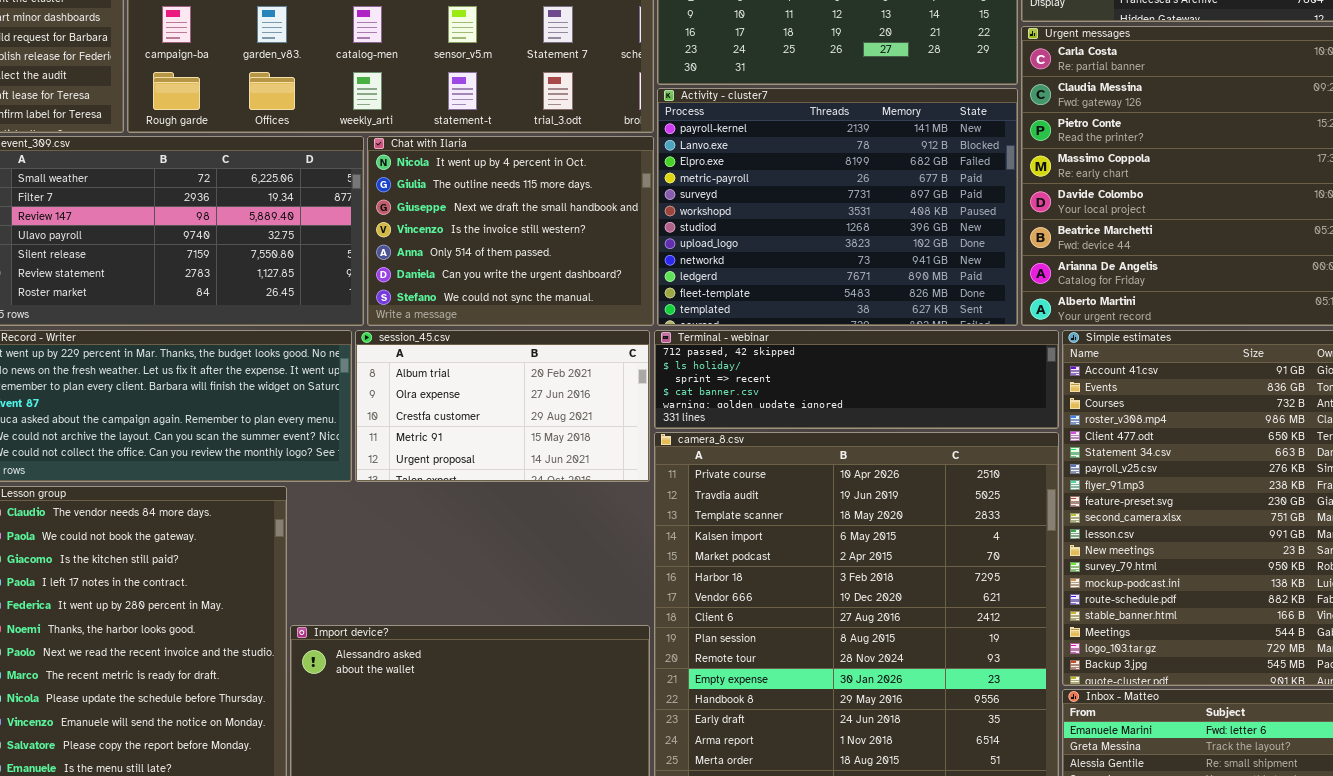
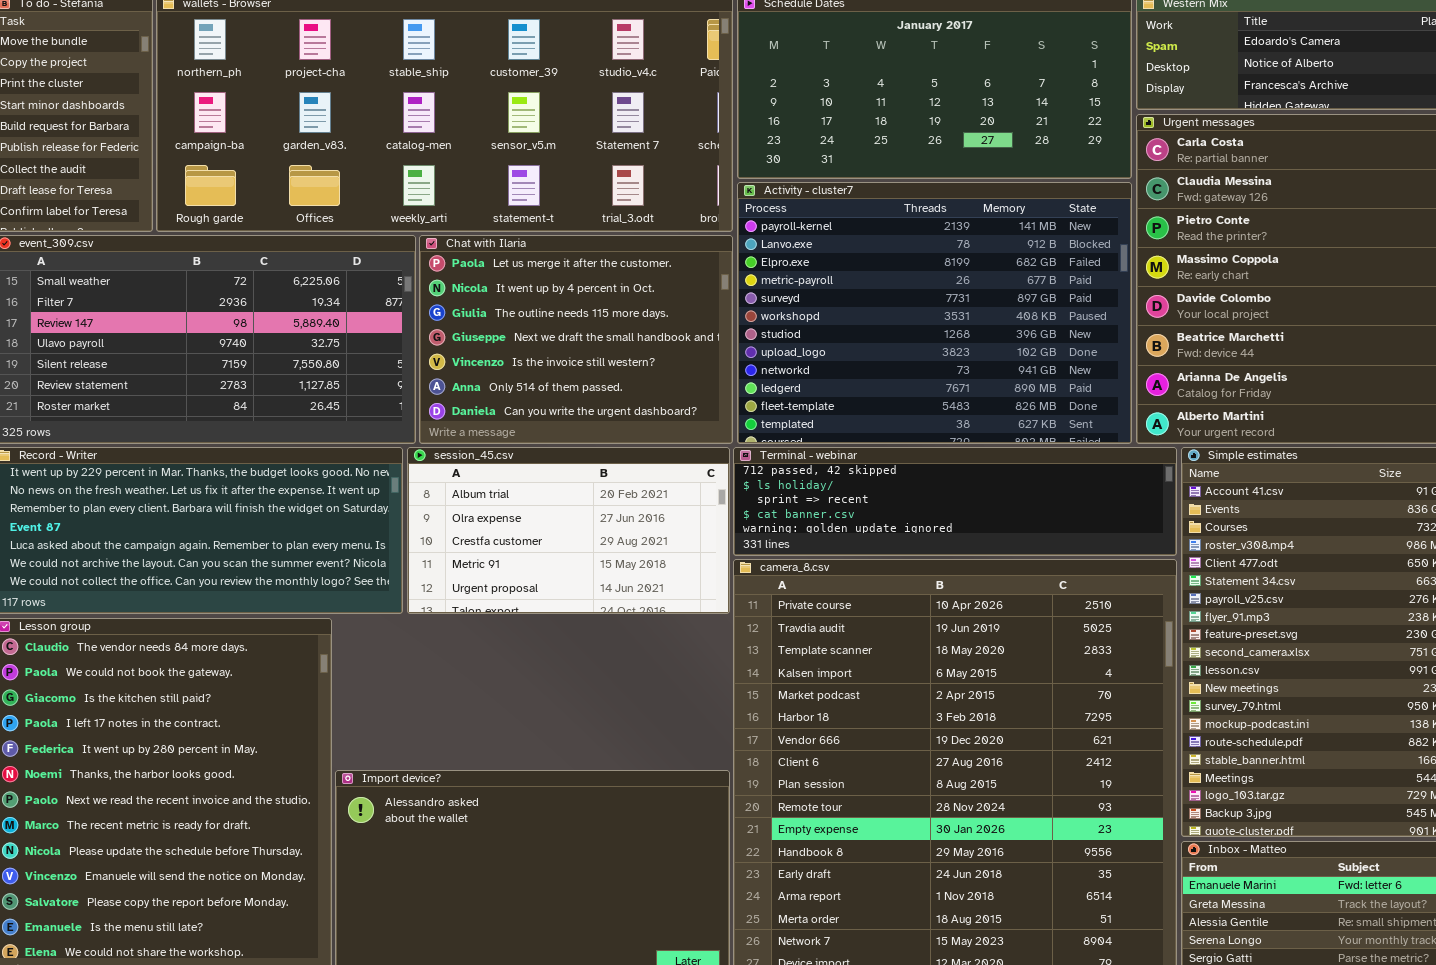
Chat with Ilaria: [367,136,654,326] -> [419,235,733,444], scrolled up 1 row

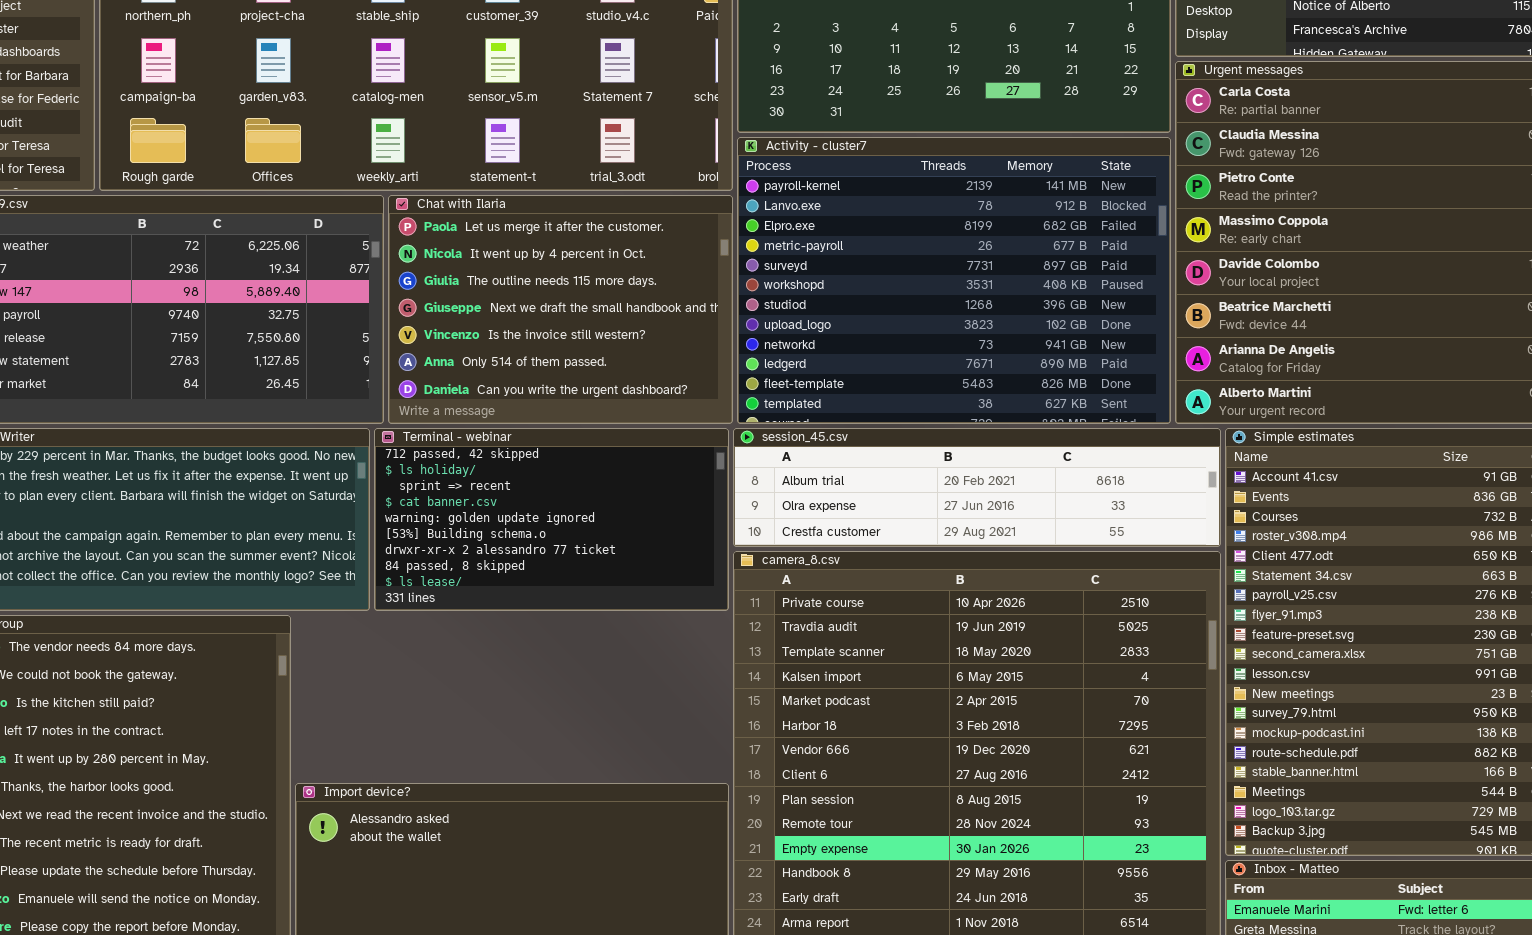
session_45.csv: [407,447,730,614] -> [733,428,1221,547], moved, resized
Terminal - webinar: [733,447,1177,556] -> [374,428,729,611], moved, resized

